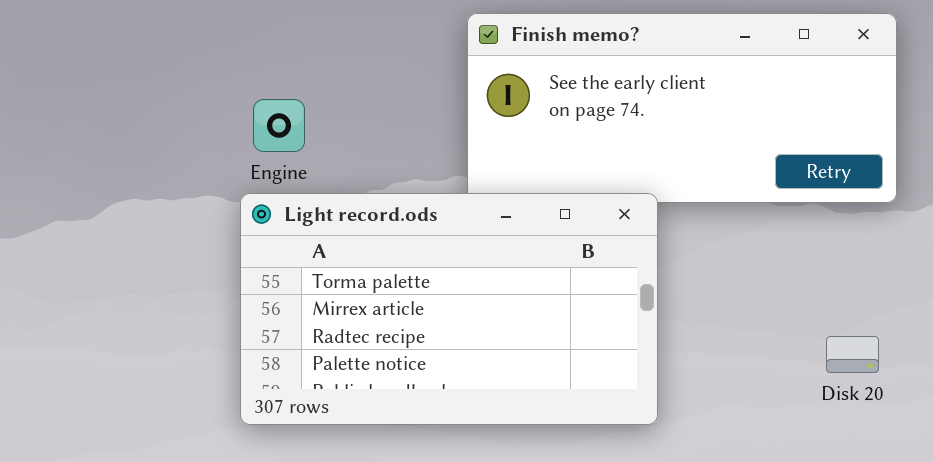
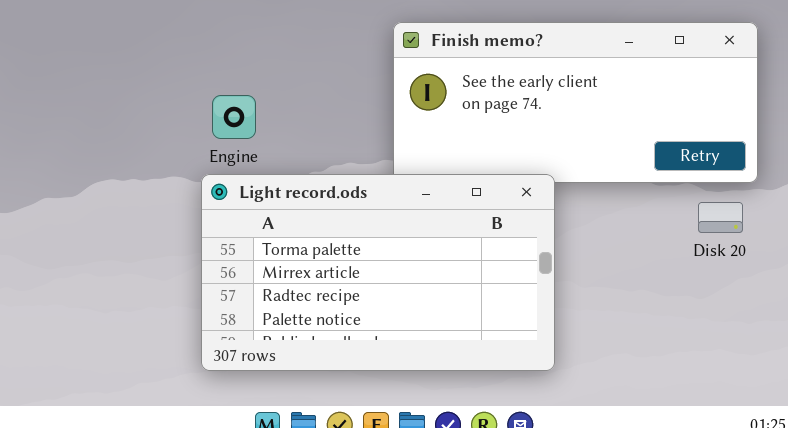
Disk 20: [826,336,879,373] -> [698,202,743,233], moved

